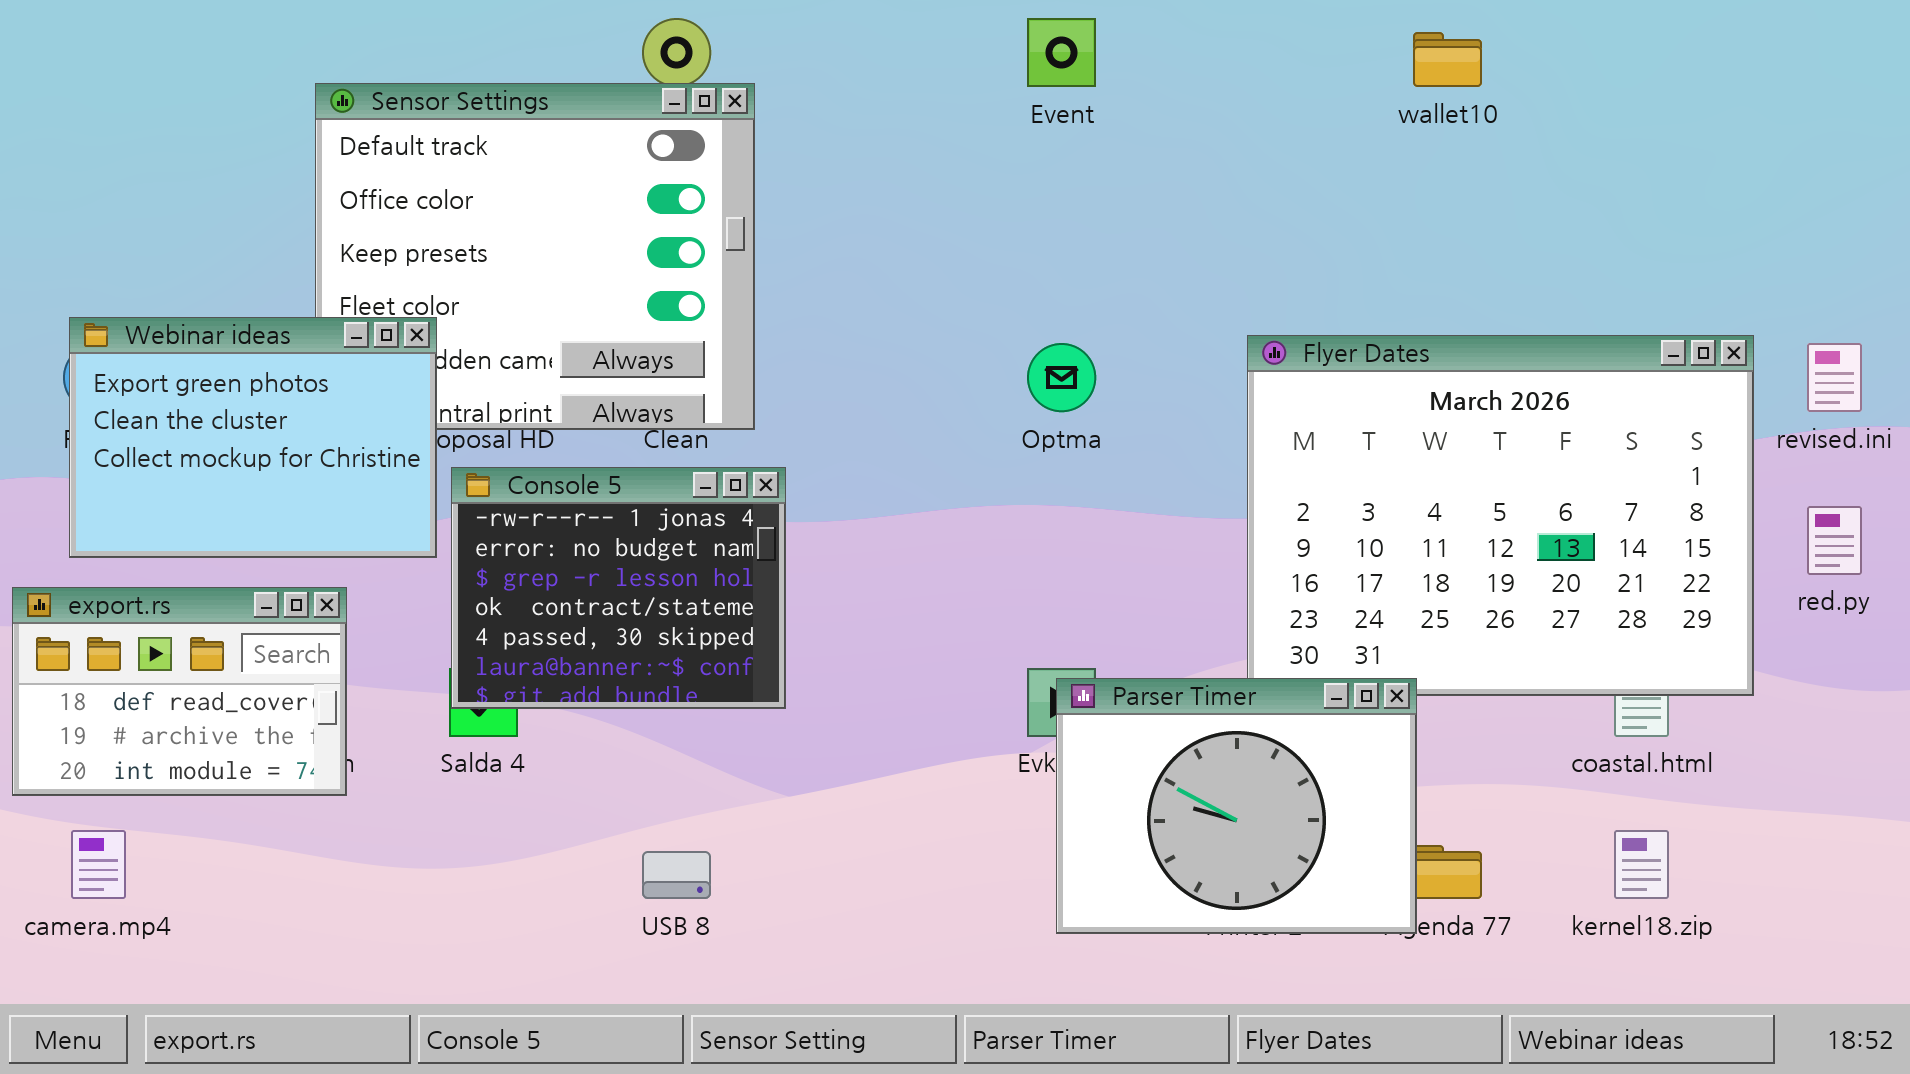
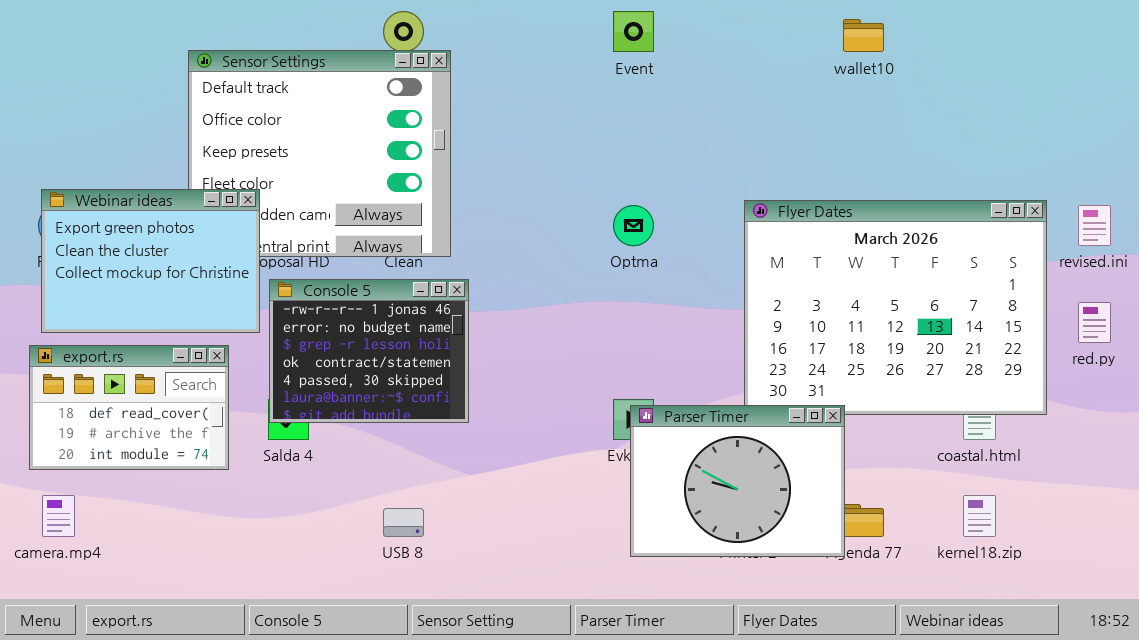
export.rs: [12,587,347,796] -> [29,345,229,470], moved

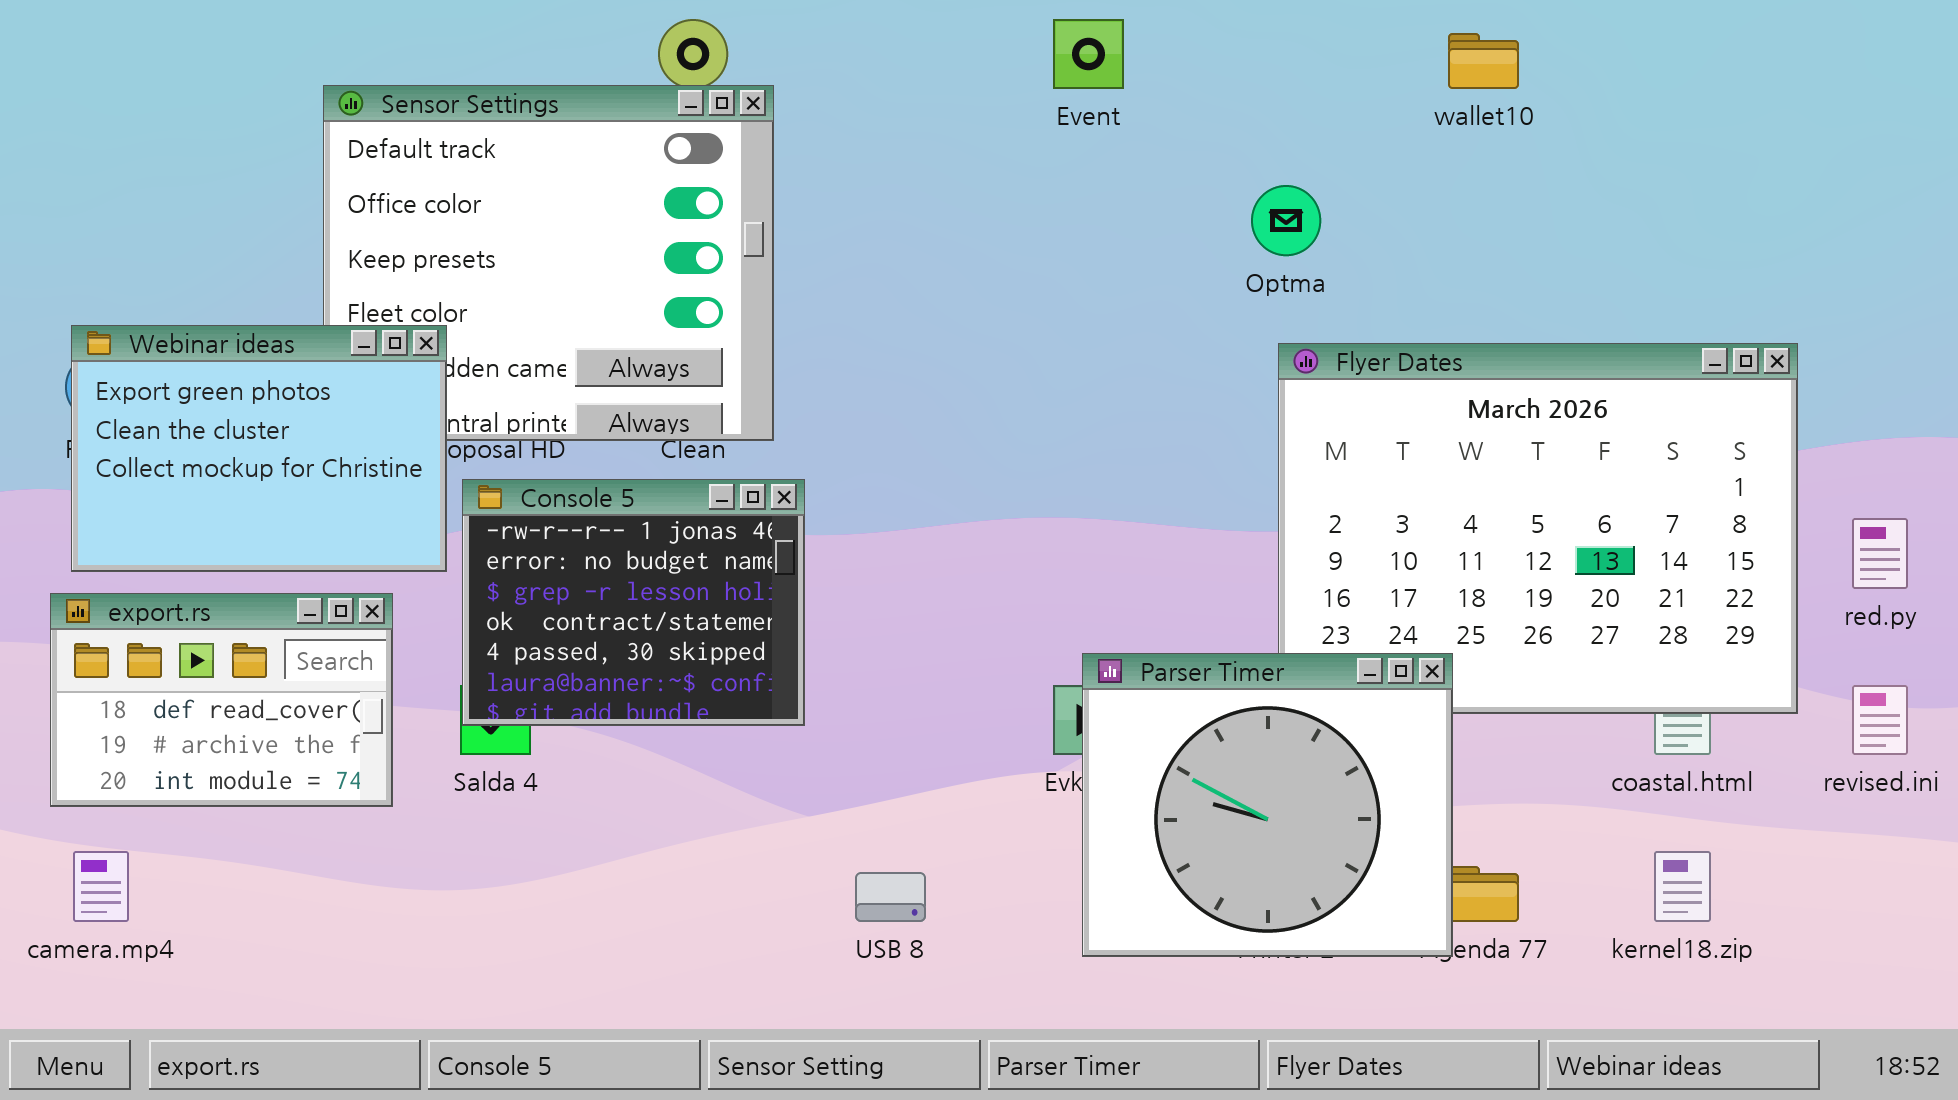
Optma: [613,205,654,246] -> [1251,185,1321,256], moved
revised.ini: [1078,205,1111,246] -> [1852,685,1908,755], moved
Parser Timer: [630,405,845,557] -> [1082,653,1453,957], resized
USB 8: [383,508,424,537] -> [855,872,926,922], moved

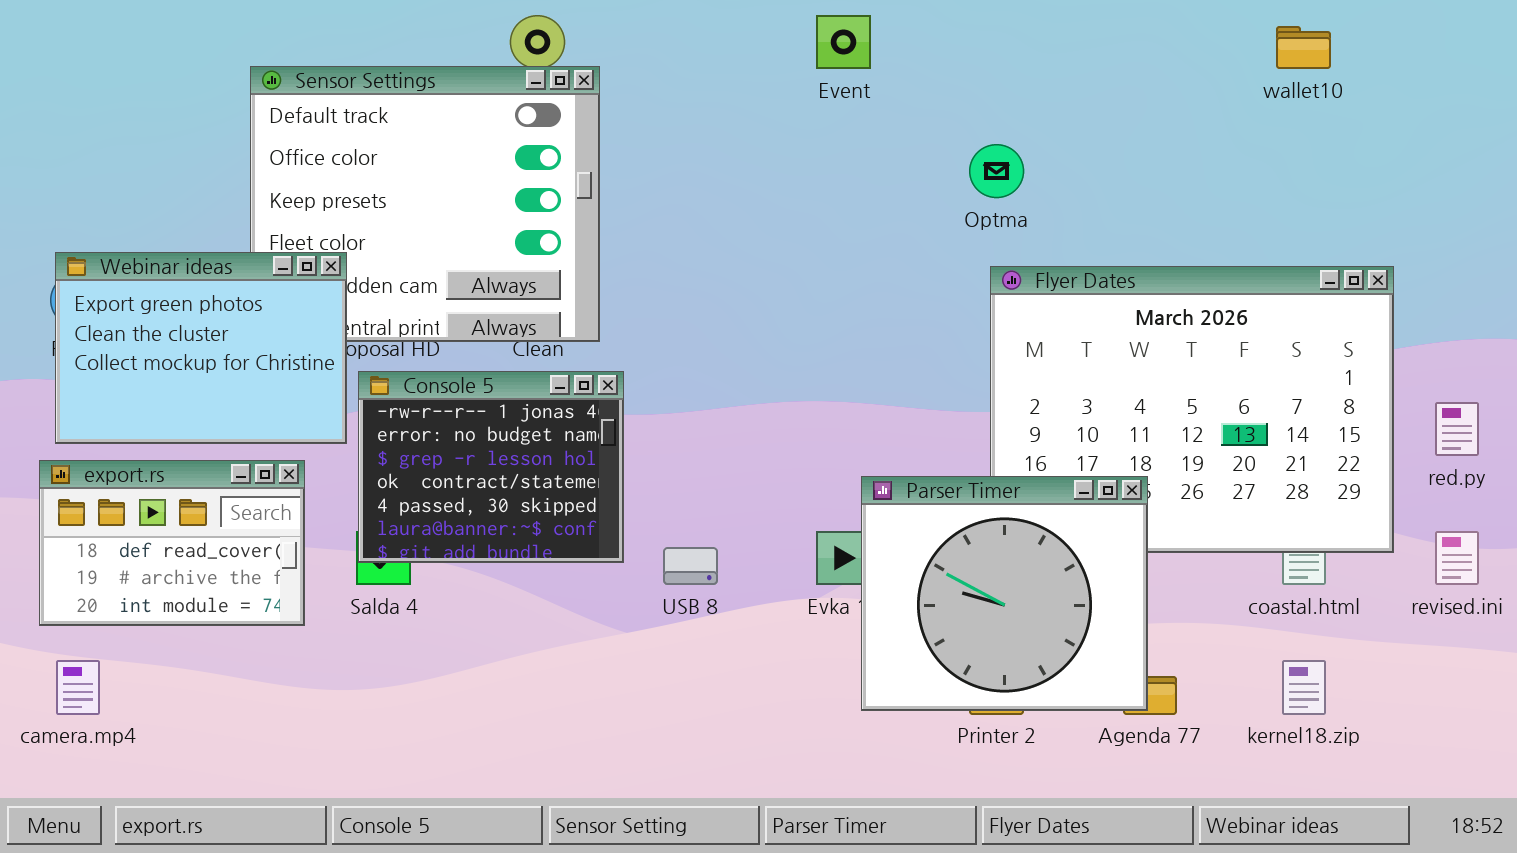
wallet10: [1448,33,1519,89] -> [1276,26,1331,69], moved
Parser Timer: [1082,653,1453,957] -> [861,476,1148,711], moved
USB 8: [855,872,926,922] -> [663,547,718,585], moved

